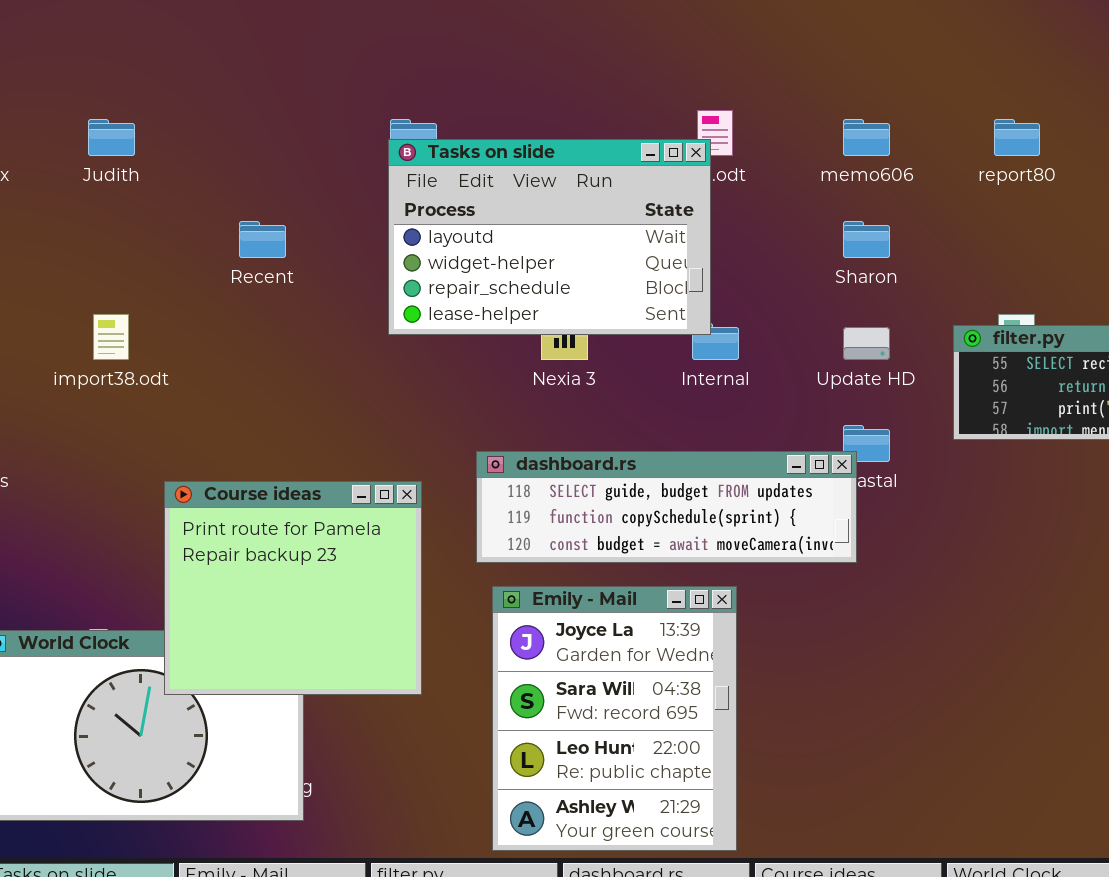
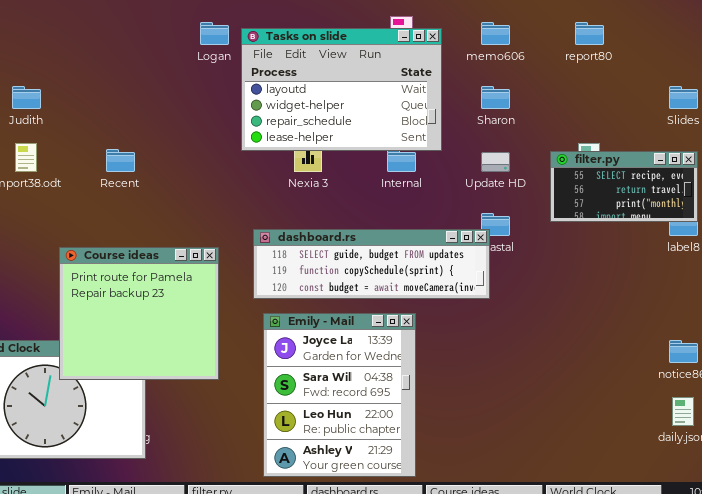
Judith: [88,119,135,156] -> [12,86,41,109], moved
Tasks on slide: [388,139,711,335] -> [241,28,442,151], moved
Recent: [239,221,286,258] -> [106,149,135,172], moved

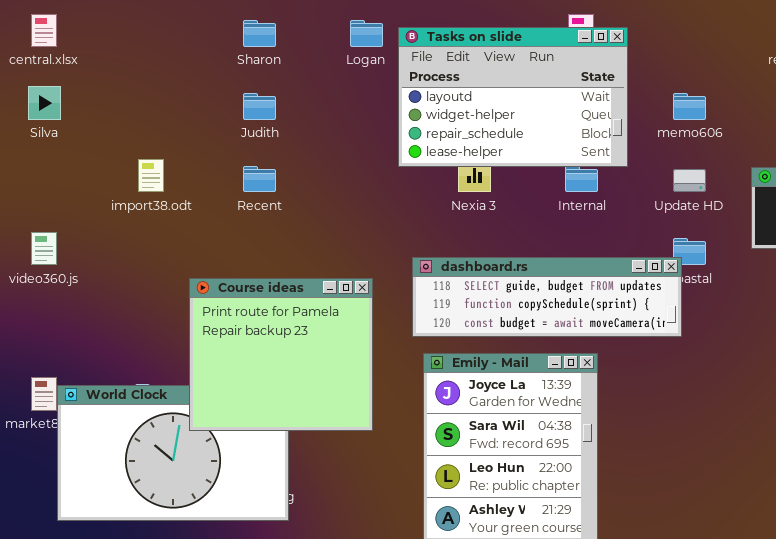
memo606: [481,22,510,45] -> [673,93,706,120], moved
Judith: [12,86,41,109] -> [243,93,276,120], moved
Sharon: [481,86,510,109] -> [243,20,276,47], moved

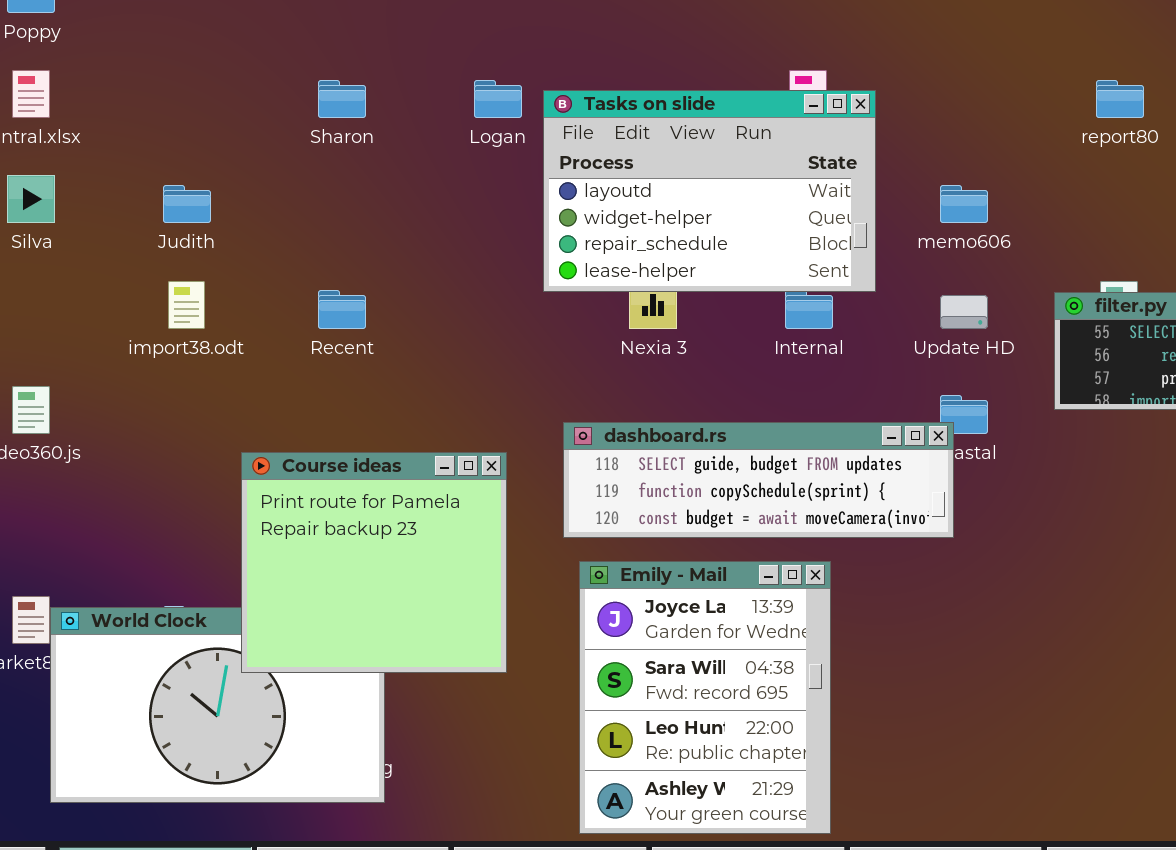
Judith: [243,93,276,120] -> [163,185,211,223], moved

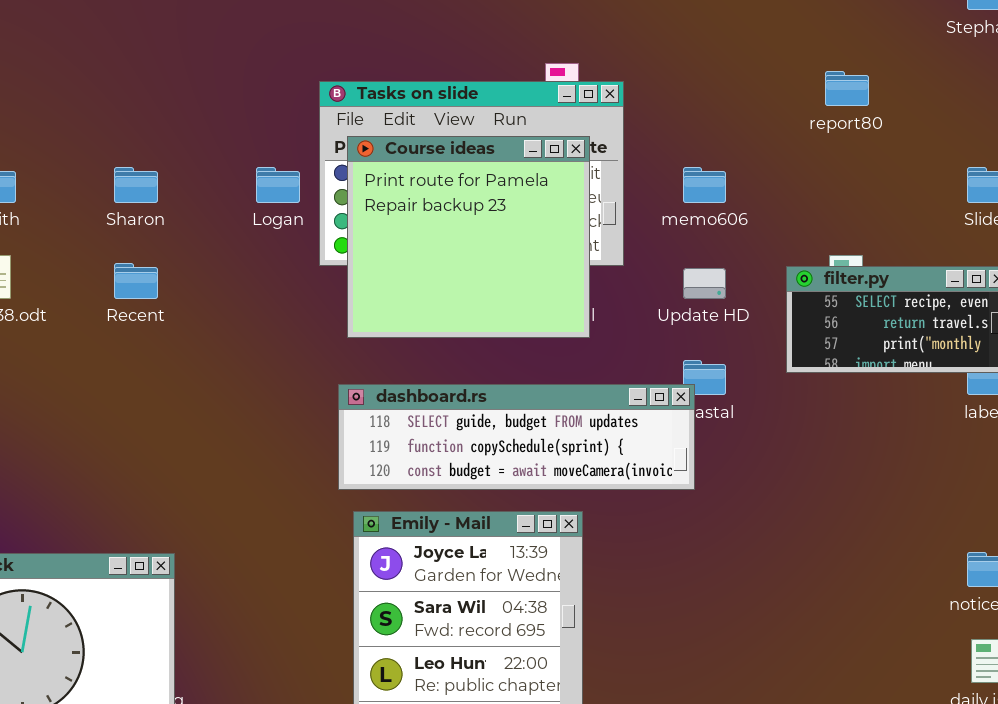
Sharon: [318,80,366,118] -> [114,167,158,203], moved
Logan: [474,80,522,118] -> [256,167,300,203], moved
Course ideas: [241,452,507,673] -> [347,136,590,338], moved

